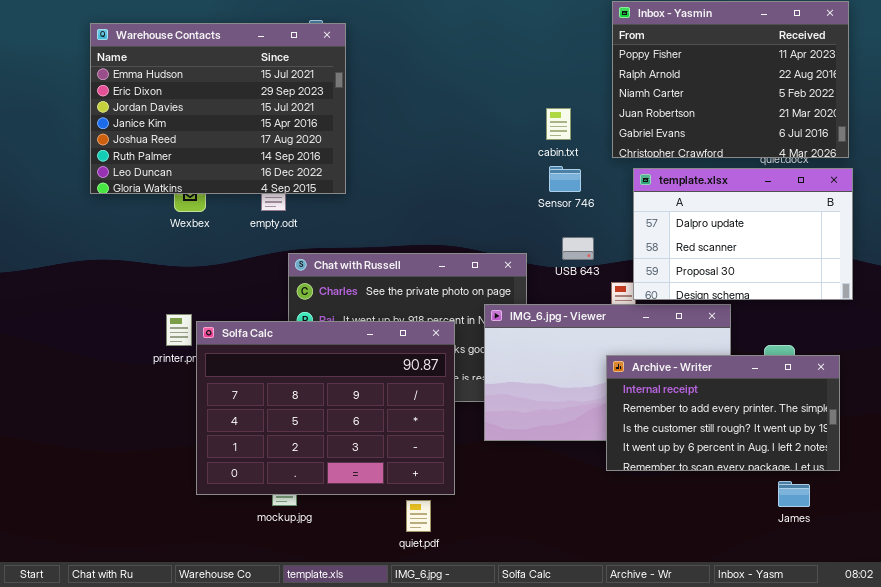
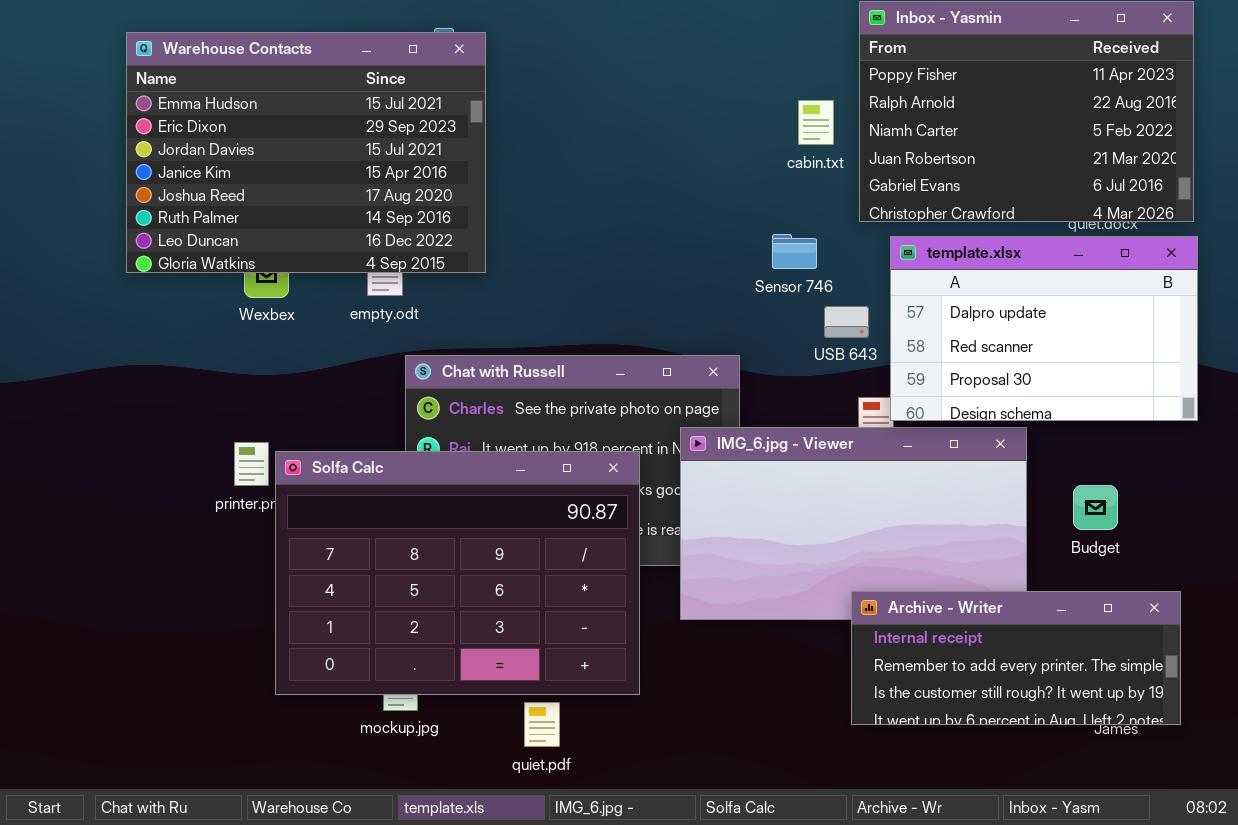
cabin.txt: [546,108,571,140] -> [798,100,834,145], moved
USB 643: [562,237,594,260] -> [824,306,869,338], moved
Archive - Writer: [606,355,840,471] -> [851,591,1181,725], moved, resized
quiet.pdf: [406,500,431,532] -> [524,702,560,747], moved

